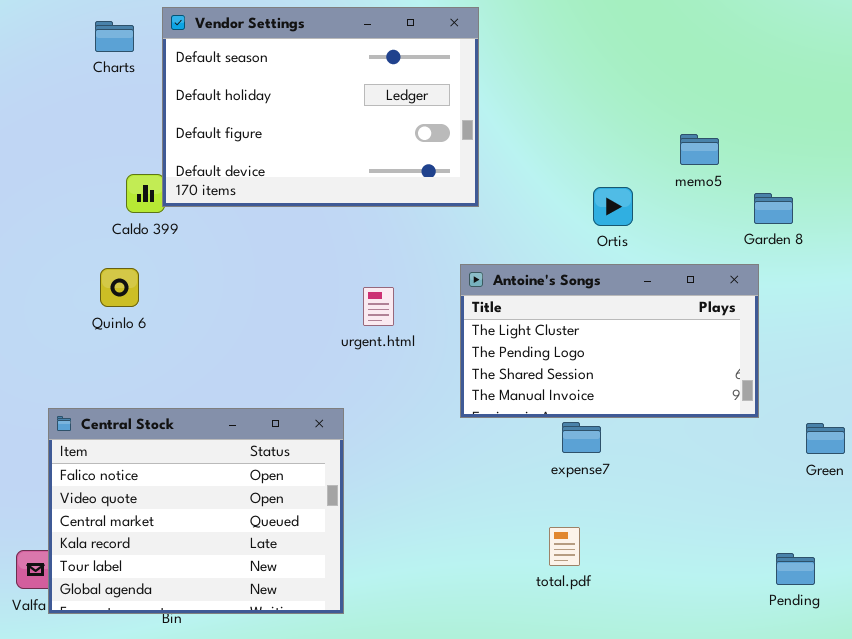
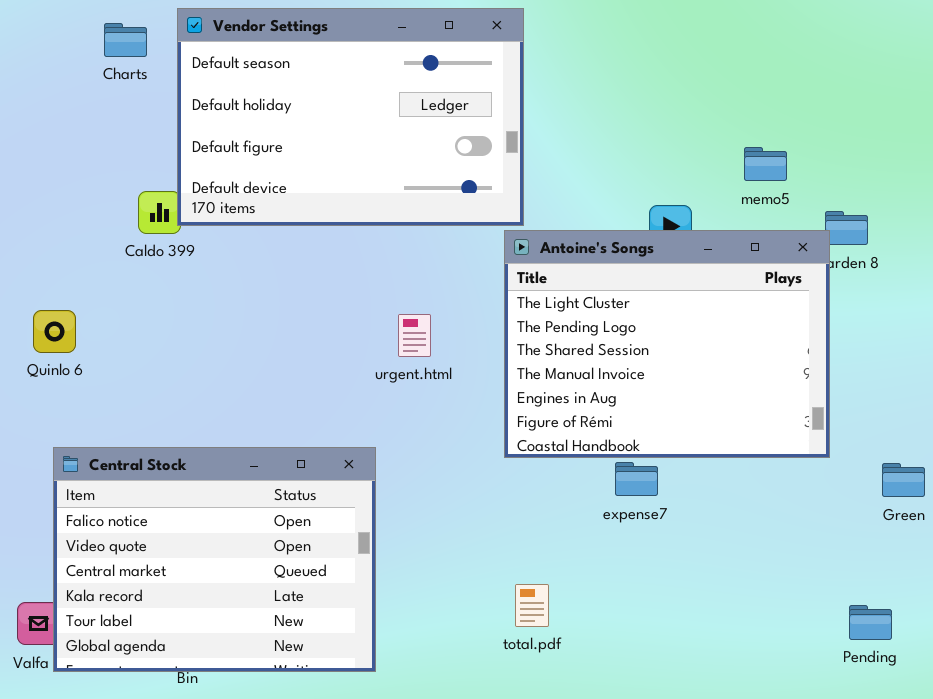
Antoine's Songs: [460,264,759,418] -> [504,230,830,458], resized
Quinlo 6: [100,268,139,307] -> [33,310,76,353], moved
total.pdf: [549,527,580,566] -> [515,584,549,627], moved

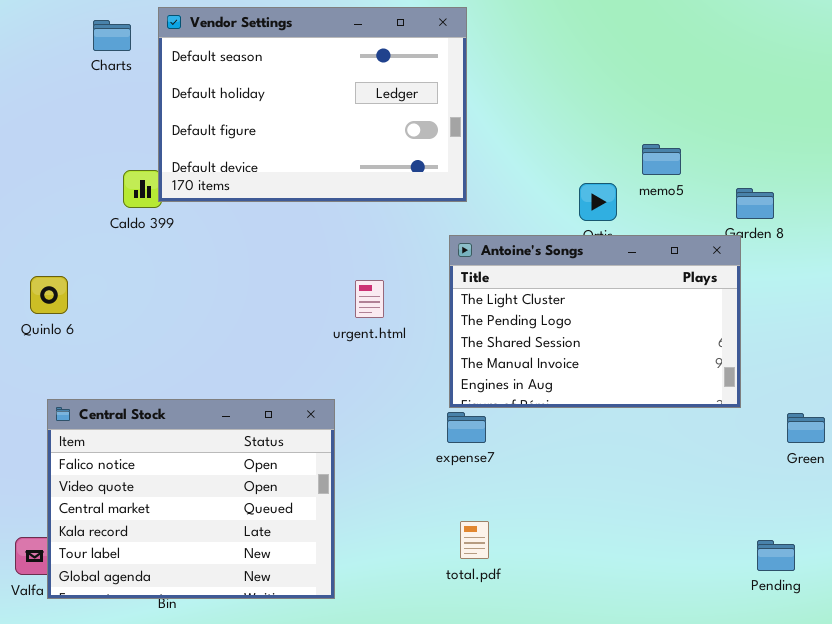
memo5: [744,147,787,181] -> [642,144,681,175], moved
Antoine's Songs: [504,230,830,458] -> [449,235,741,408], resized
expense7: [615,462,658,496] -> [447,412,486,443], moved

